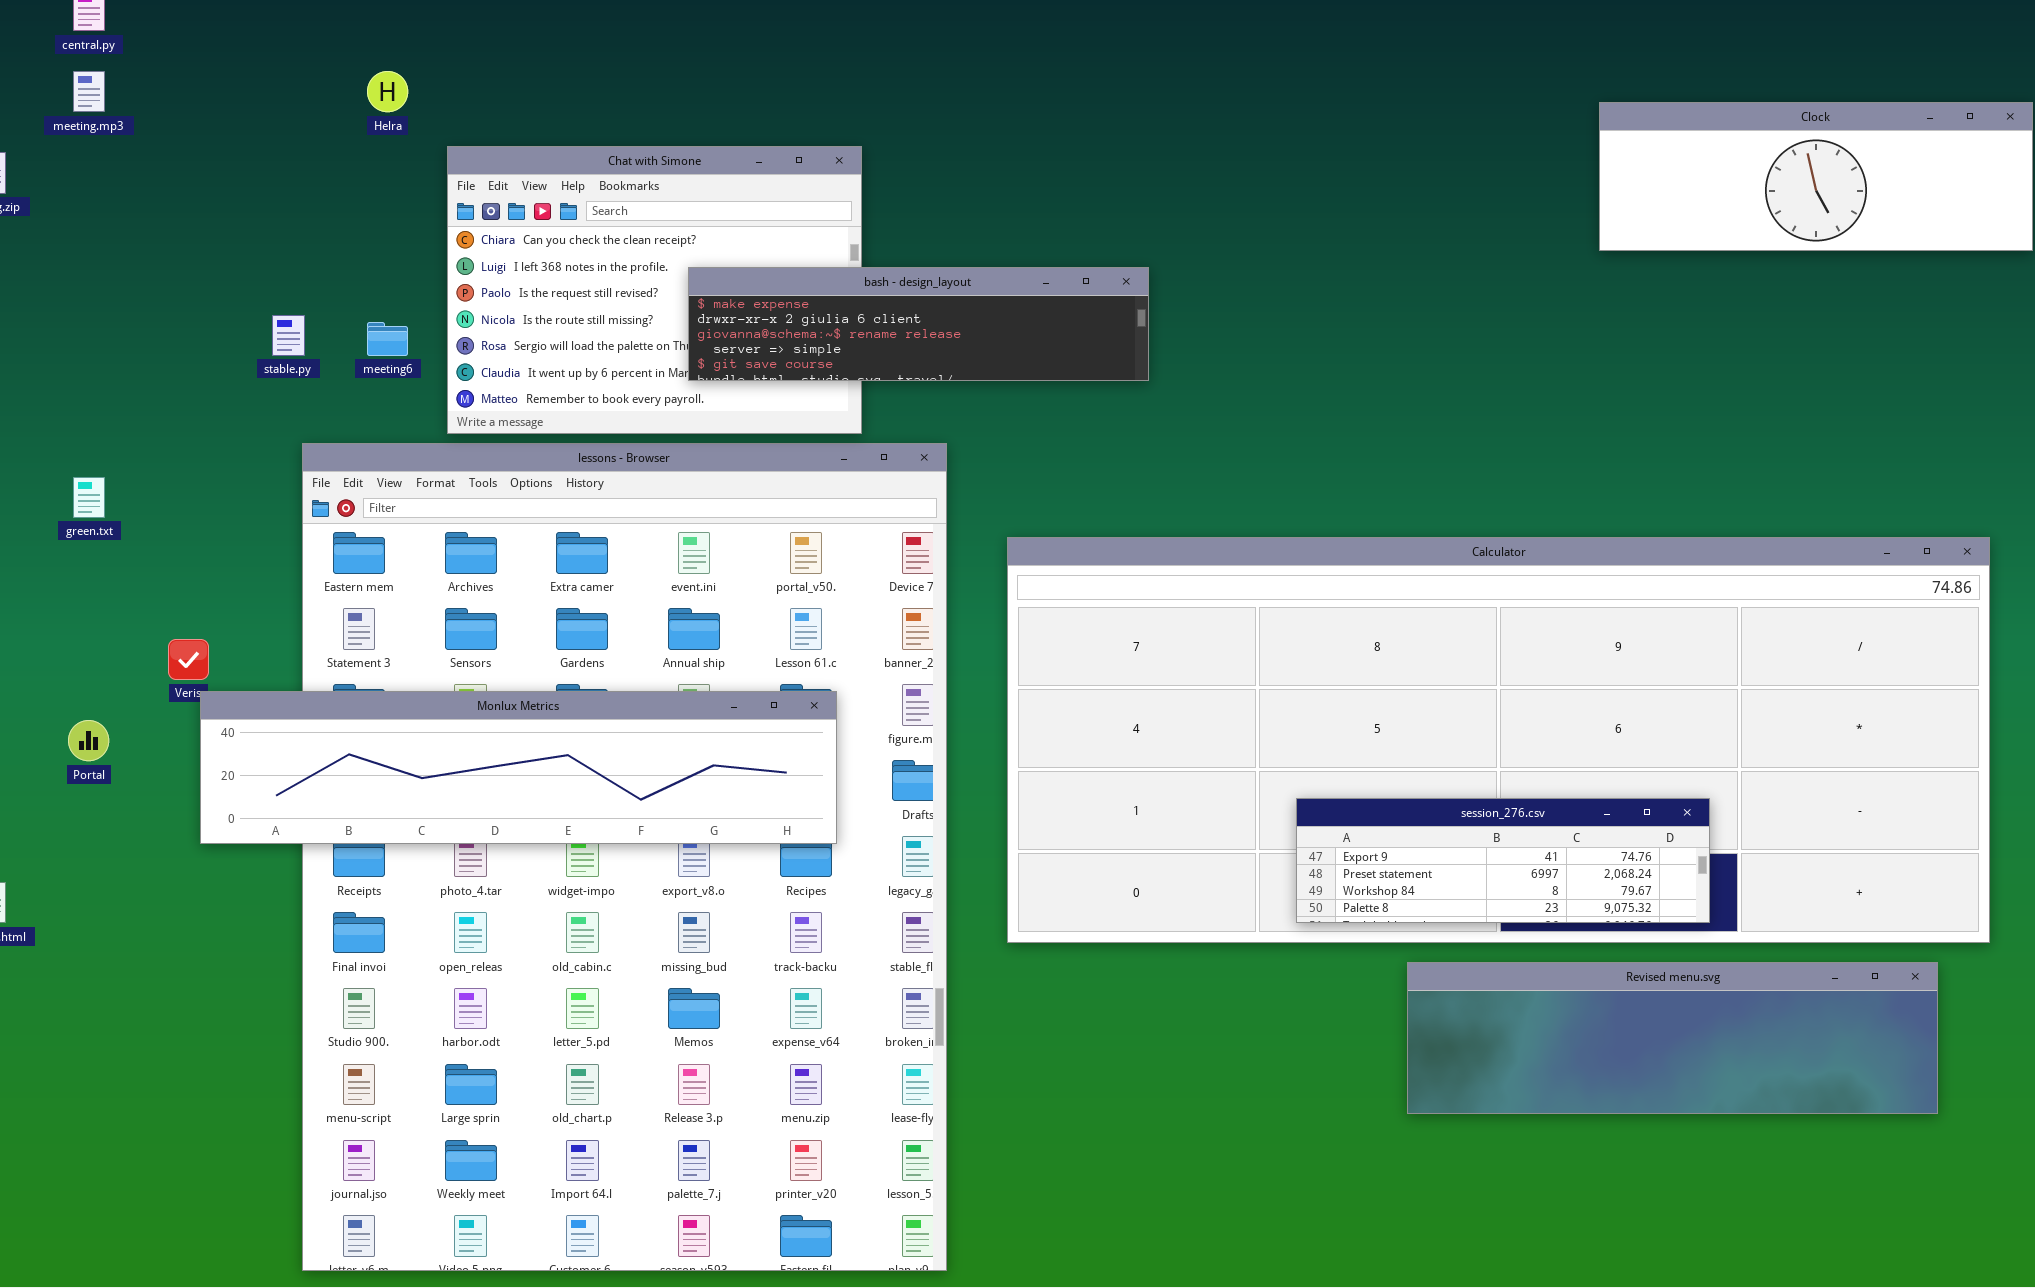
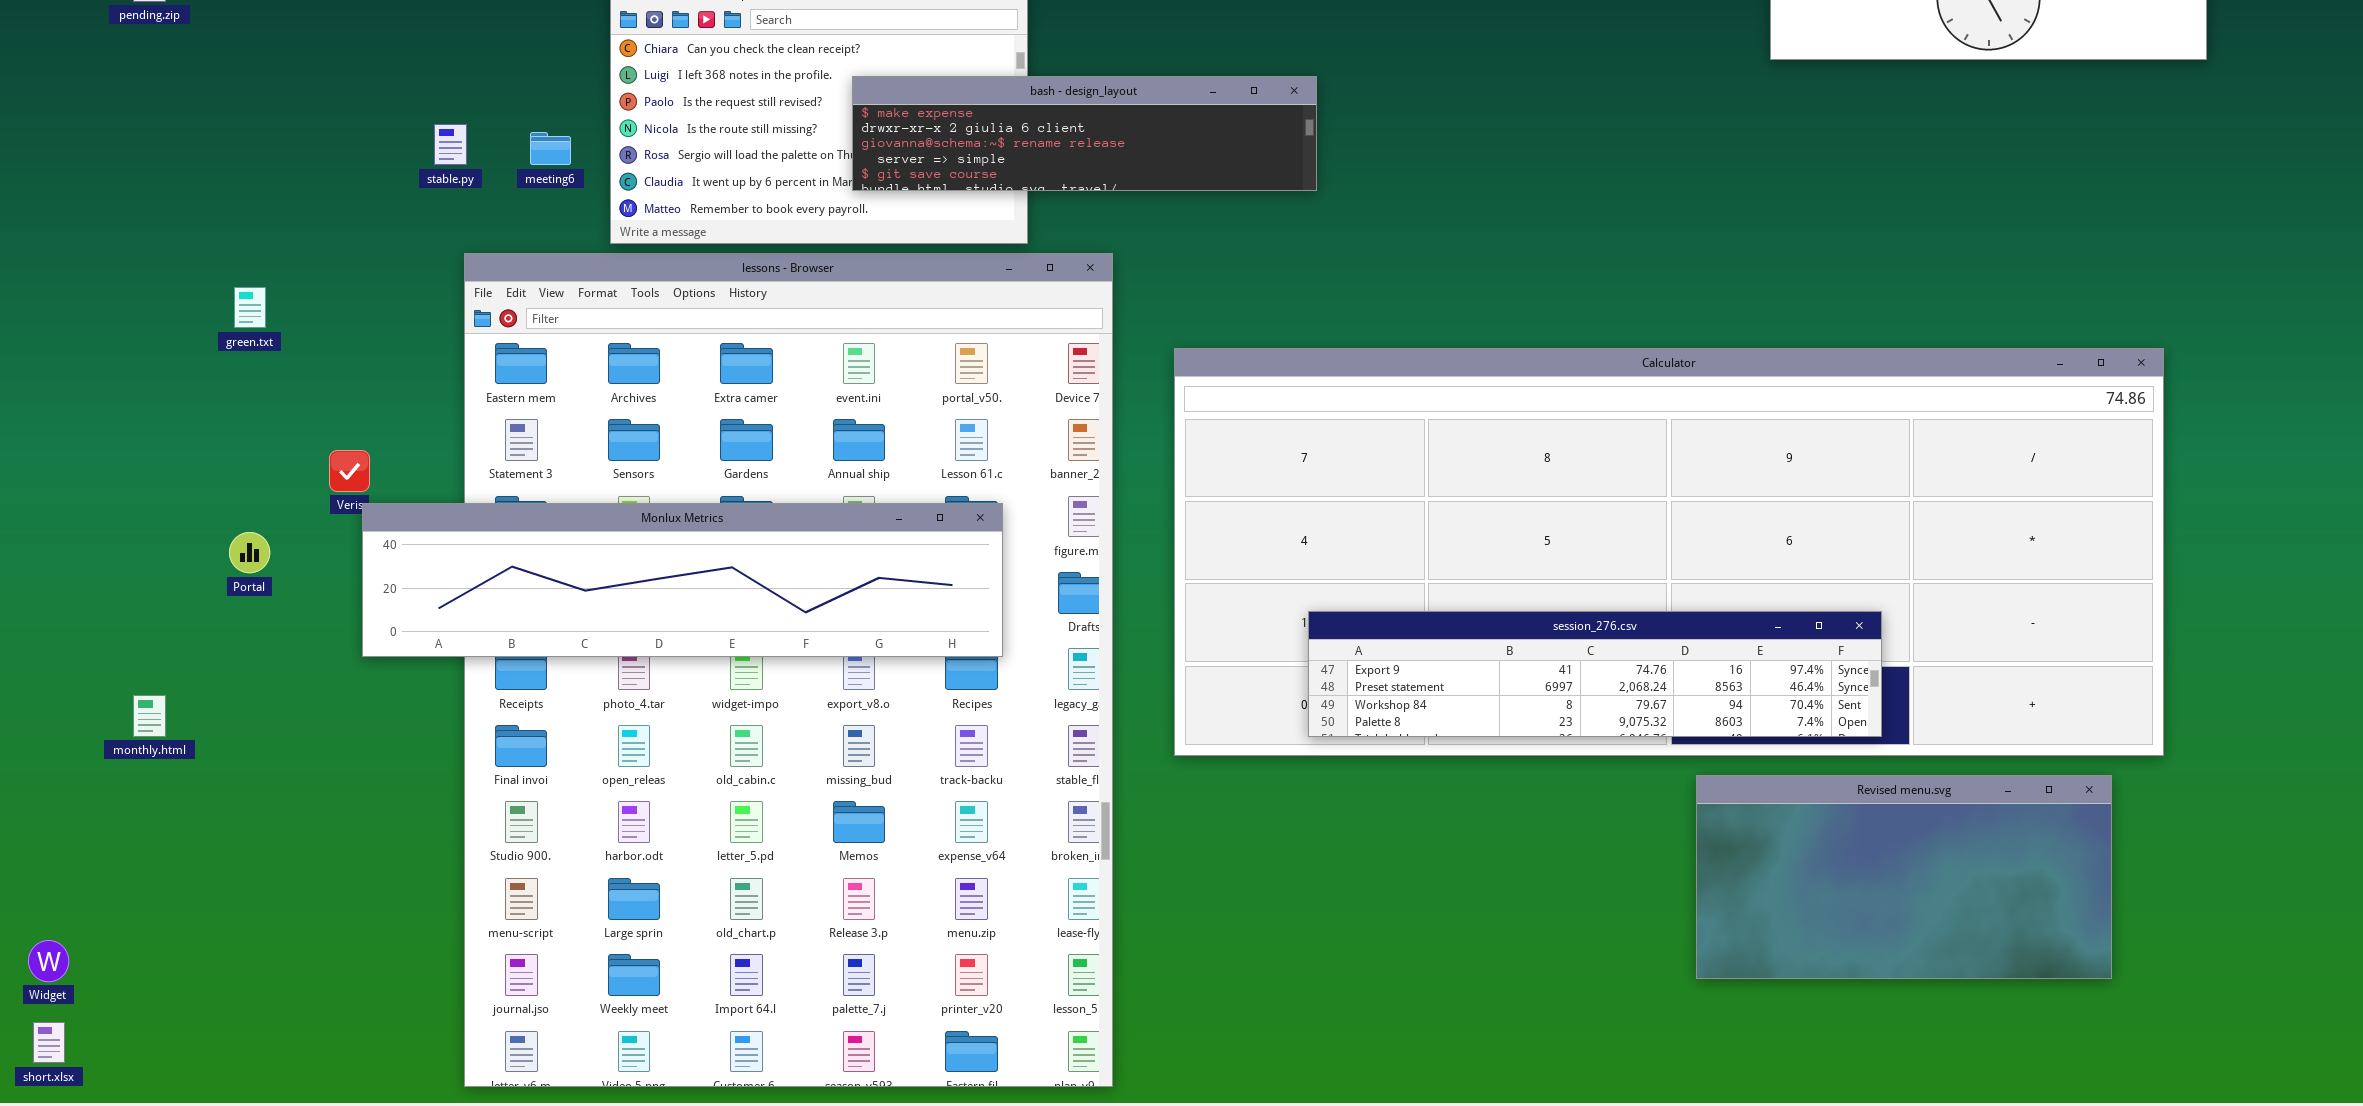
session_276.csv: [1296,798,1710,923] -> [1308,611,1882,737], resized
Revised menu.svg: [1407,962,1938,1114] -> [1696,775,2112,979], resized

